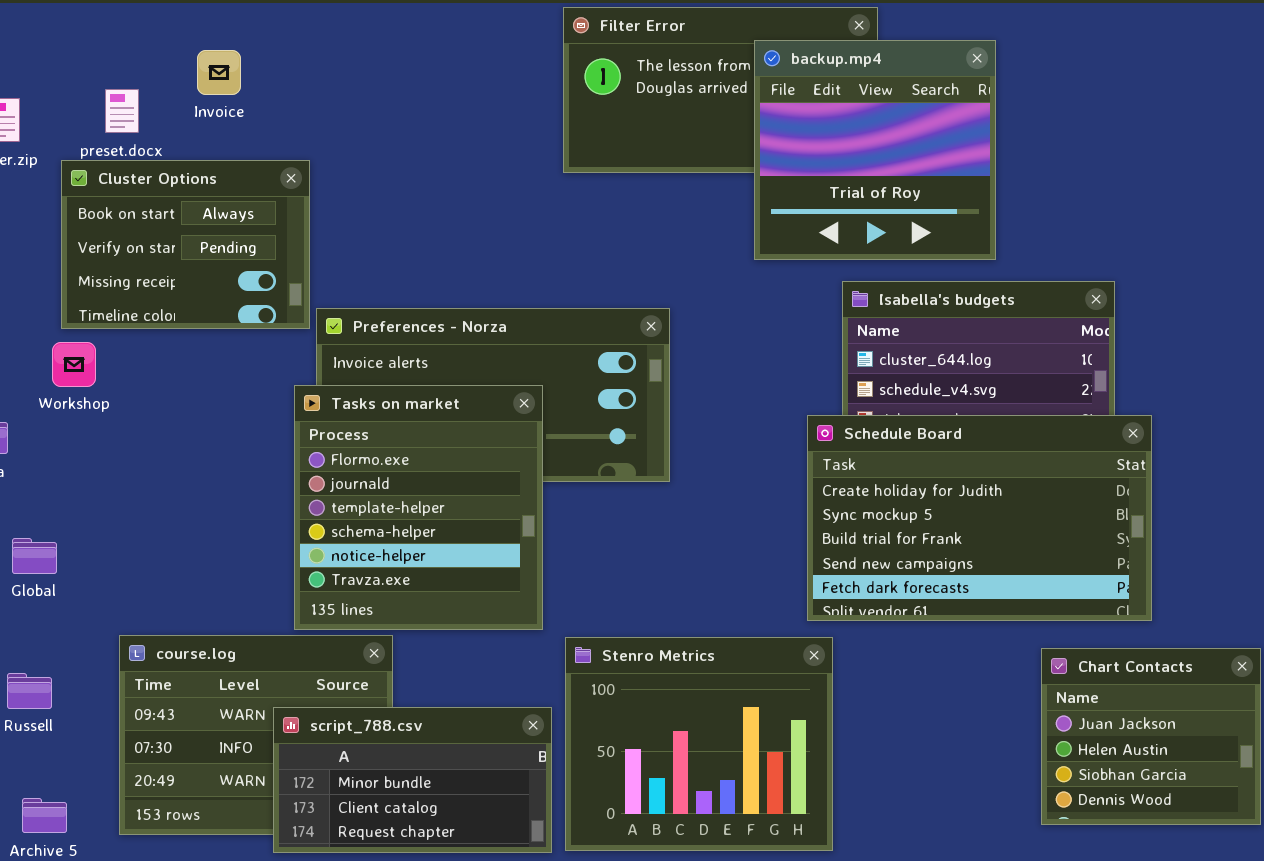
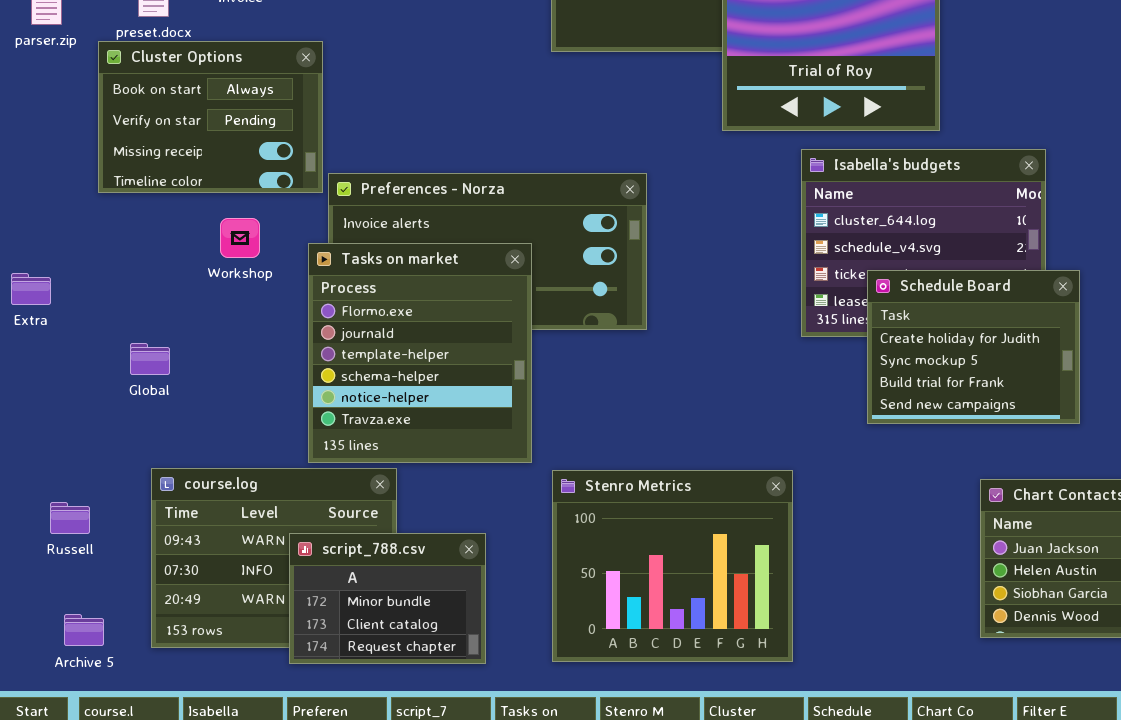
Workshop: [52,342,96,387] -> [220,218,260,258], moved
Schedule Board: [807,415,1152,621] -> [867,270,1080,424], resized
Global: [12,538,57,574] -> [130,343,170,375], moved
script_788.csv: [273,707,552,853] -> [289,533,486,664], resized

